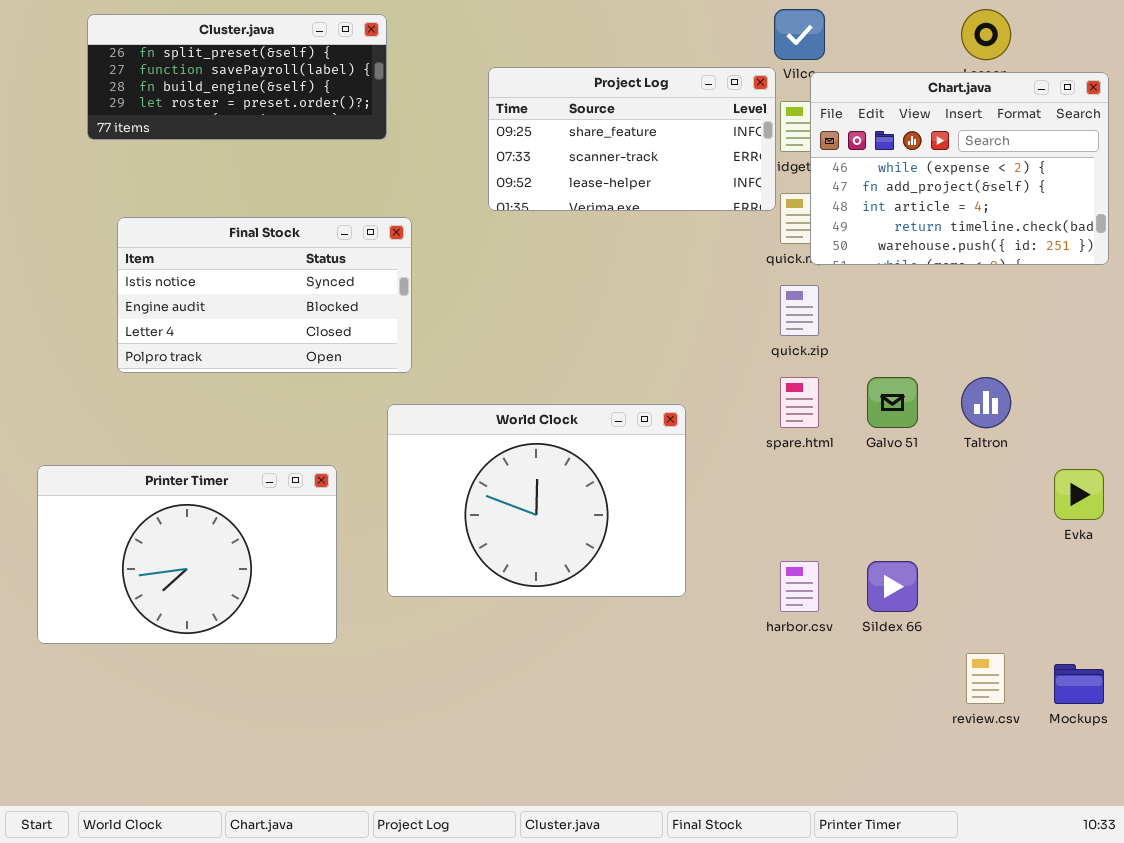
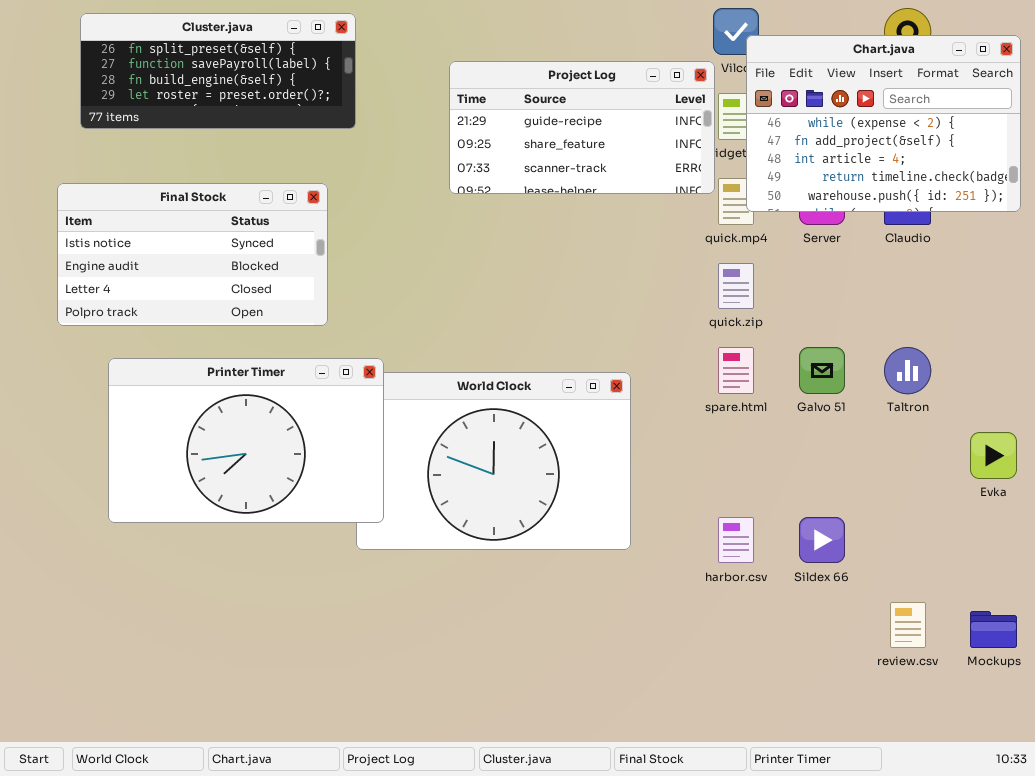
Project Log: [488,67,776,211] -> [449,61,715,194], scrolled up 1 row
Chart.java: [810,72,1109,265] -> [746,35,1021,212], moved
Final Stock: [117,217,412,373] -> [57,183,328,326], moved
Printer Timer: [37,465,337,644] -> [108,358,384,523], moved

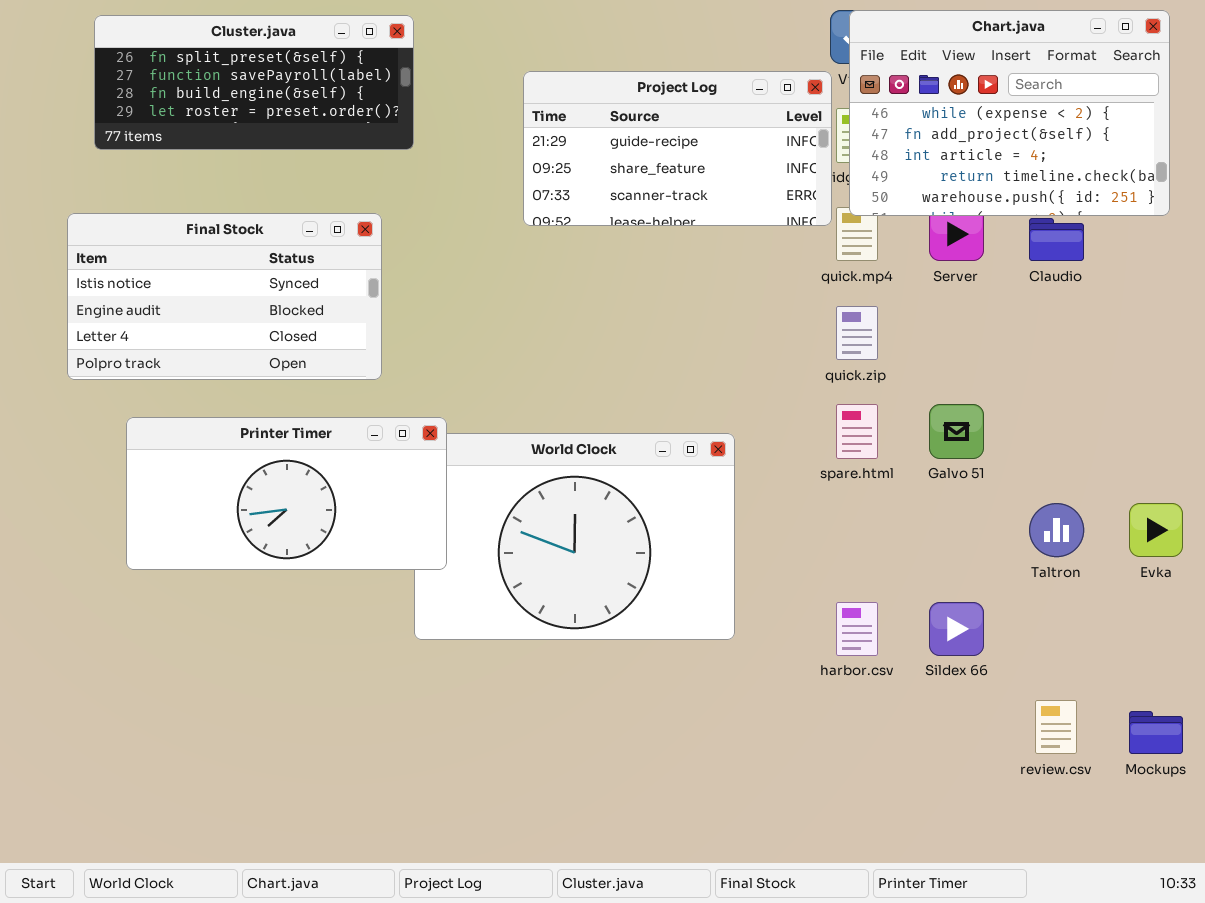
Chart.java: [746,35,1021,212] -> [849,10,1170,216], moved
Taltron: [884,347,931,394] -> [1029,503,1084,557], moved
Printer Timer: [108,358,384,523] -> [126,417,447,570], resized

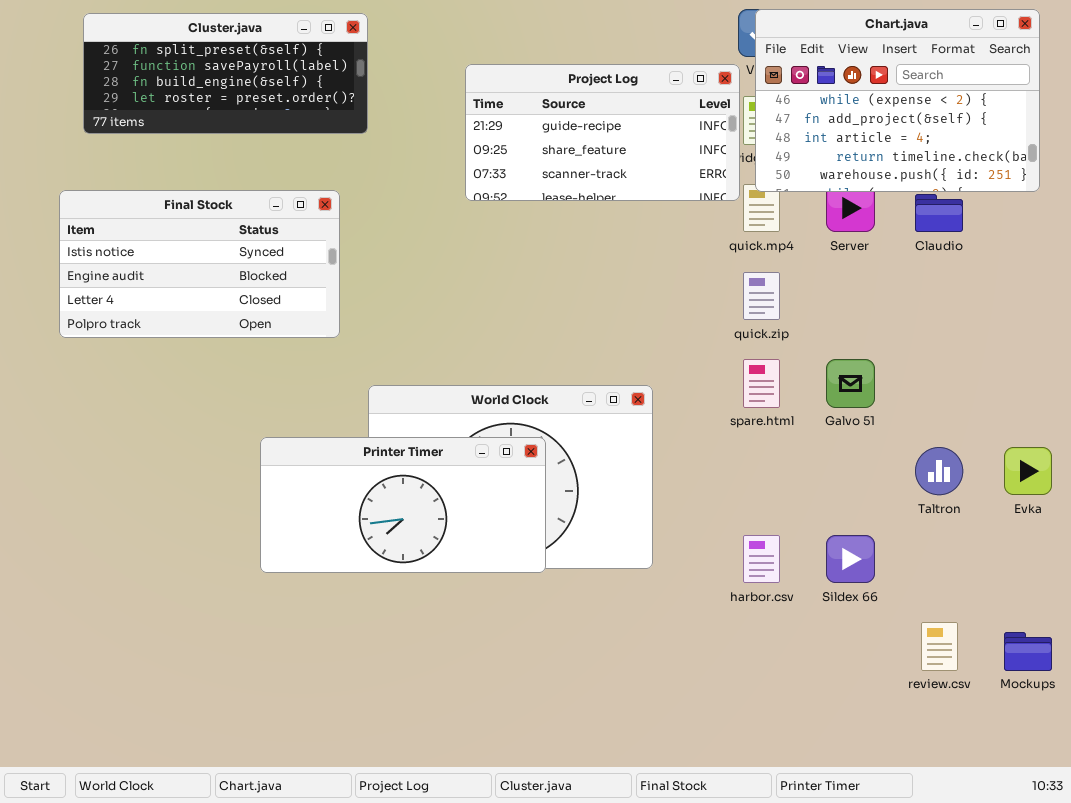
Printer Timer: [126,417,447,570] -> [260,437,546,573], moved

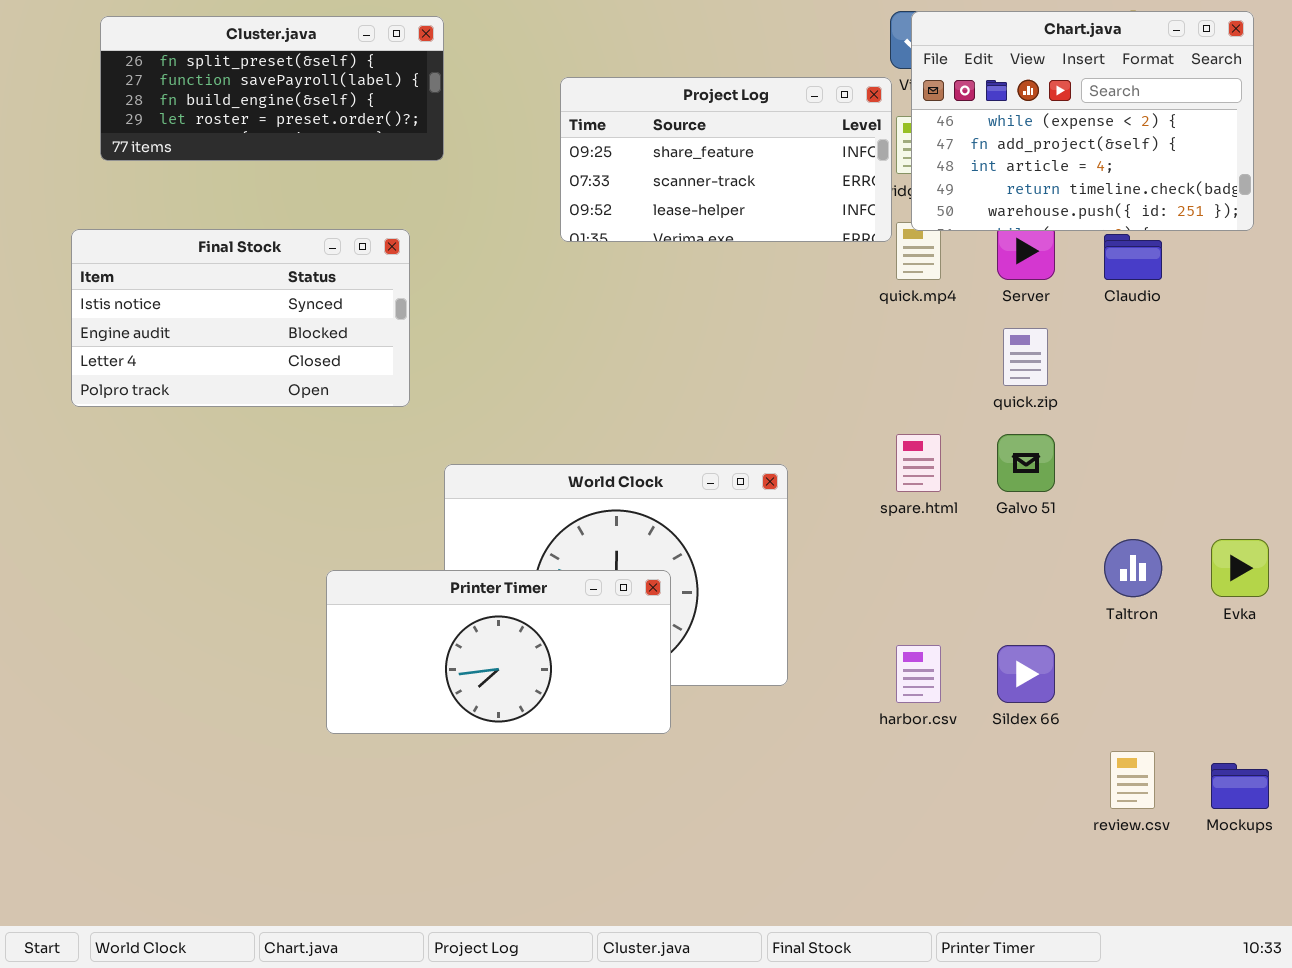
Project Log: [465,64,740,201] -> [560,77,892,242], scrolled down 1 row
quick.zip: [743,272,780,320] -> [1003,328,1048,386], moved
Printer Timer: [260,437,546,573] -> [326,570,671,734], moved

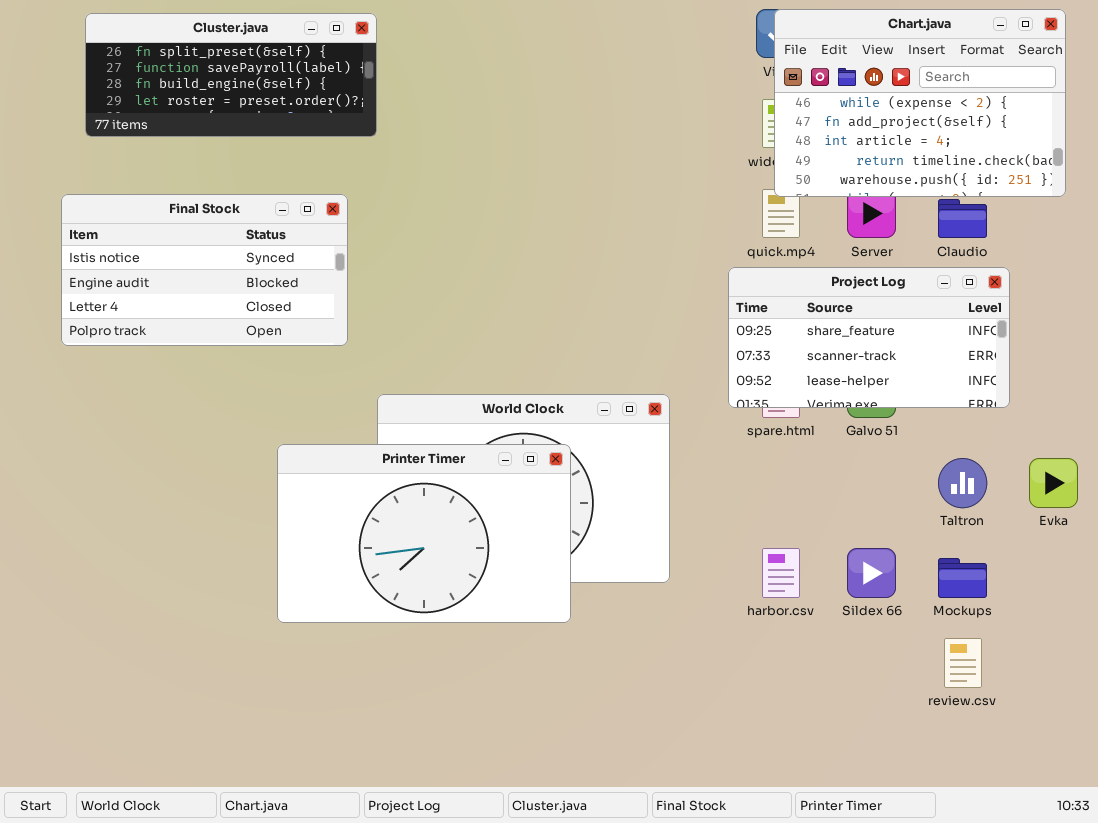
Project Log: [560,77,892,242] -> [728,267,1010,408], moved
Printer Timer: [326,570,671,734] -> [277,444,571,623], resized
Mockups: [1211,763,1269,809] -> [938,558,987,598], moved

